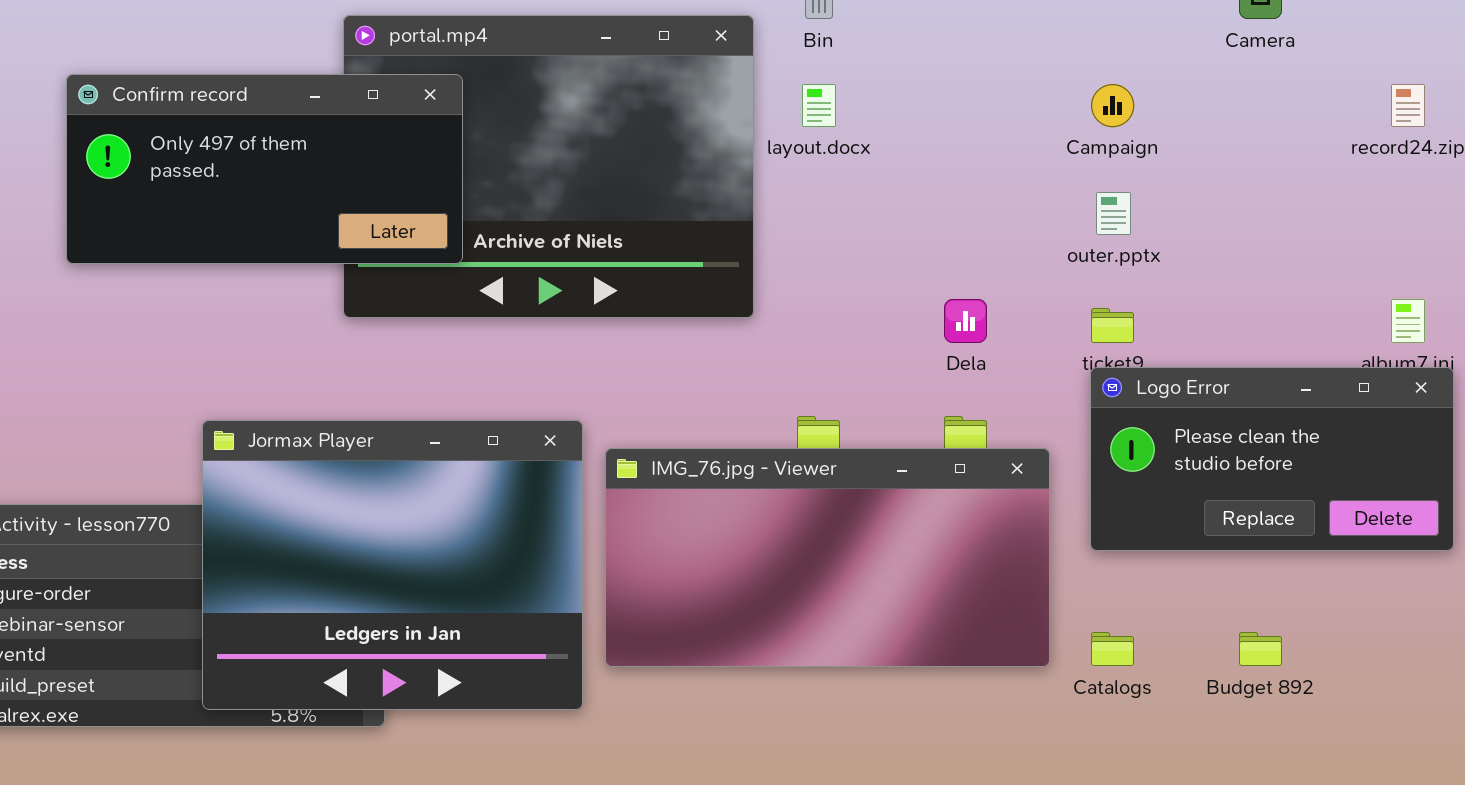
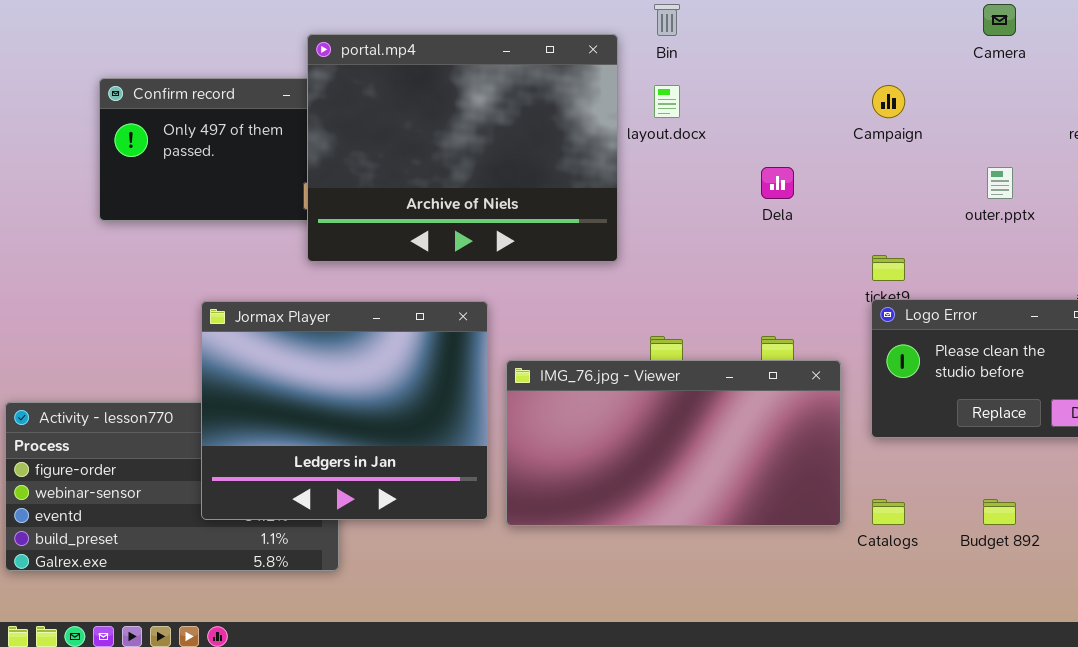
portal.mp4: [343,15,754,318] -> [307,34,618,262], raised
outer.pptx: [1096,192,1131,235] -> [987,167,1013,199], moved
Dela: [944,299,987,343] -> [761,167,794,199], moved
Jormax Player: [202,420,583,710] -> [201,301,488,520], moved

